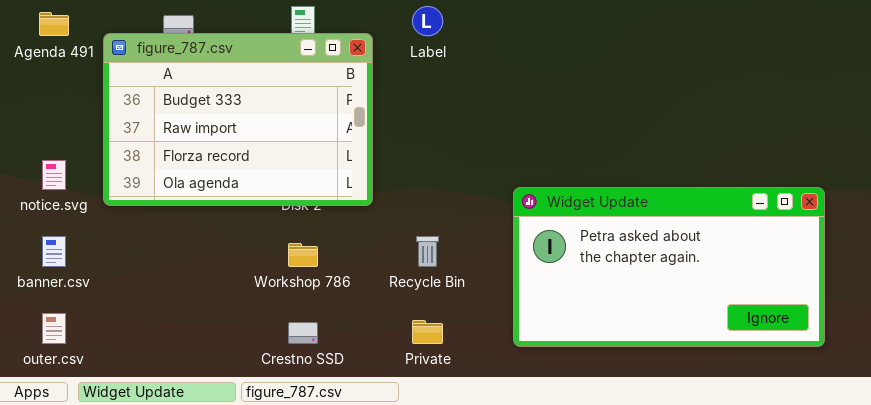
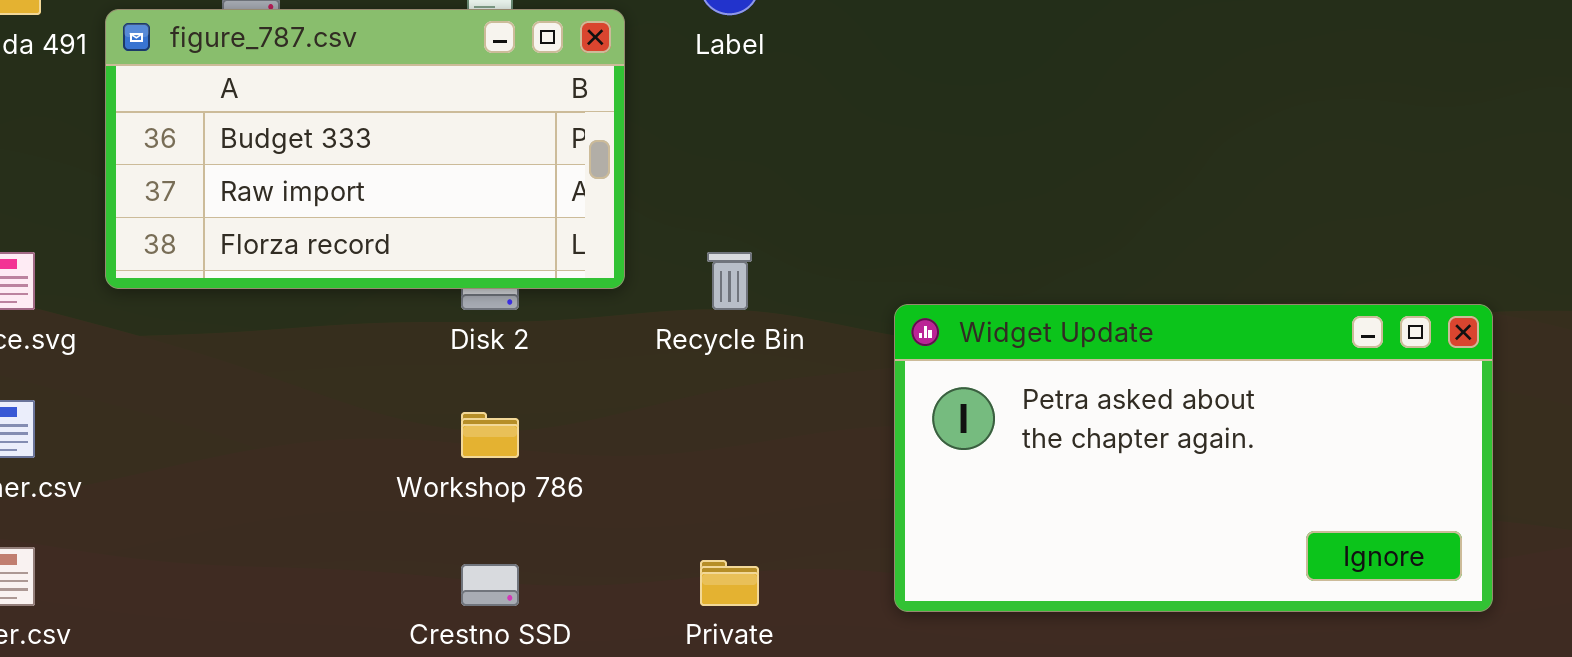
figure_787.csv: [103,33,373,206] -> [105,9,625,289], resized
Recycle Bin: [416,236,439,267] -> [707,252,752,310], moved

